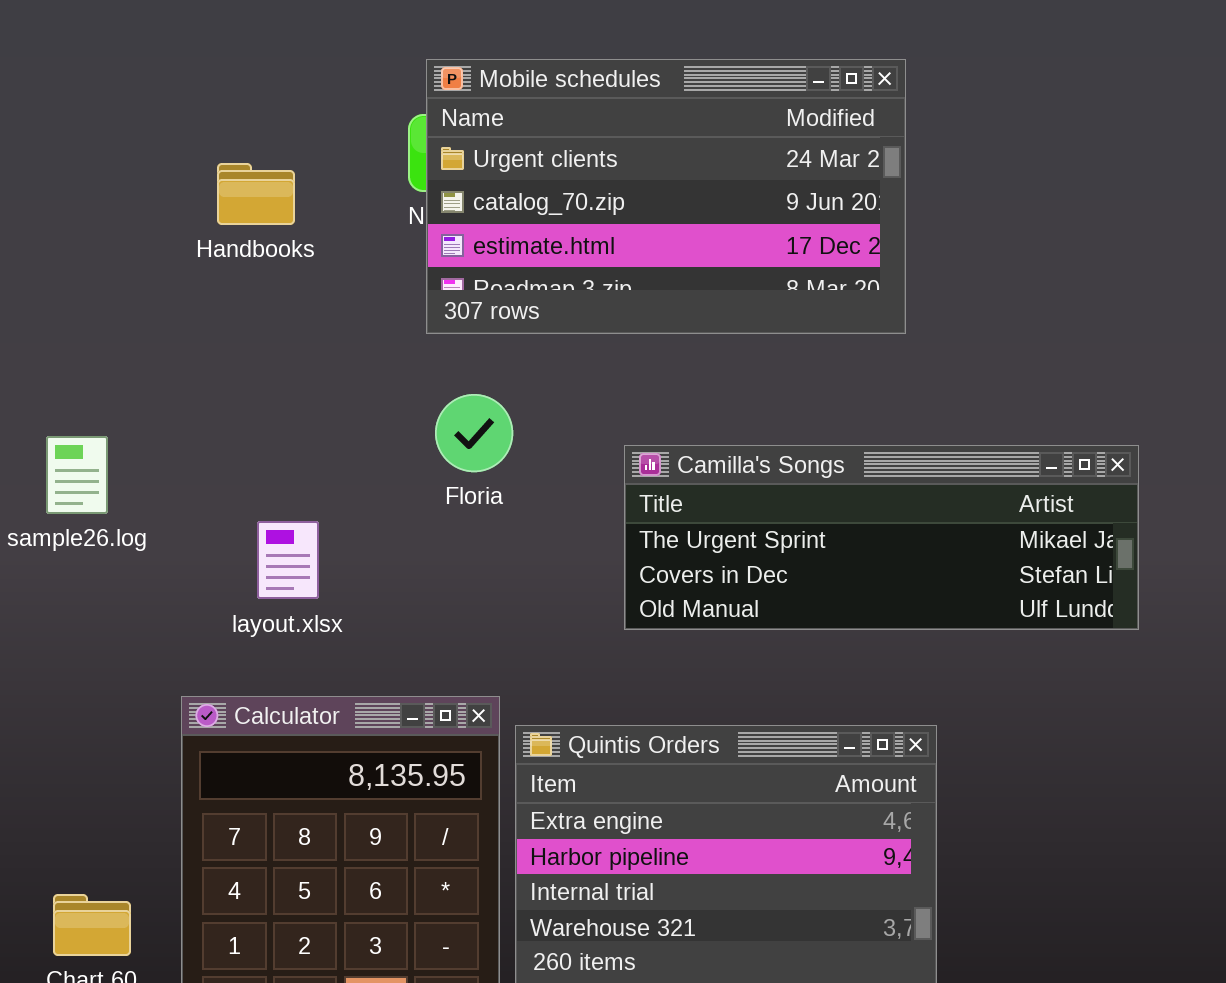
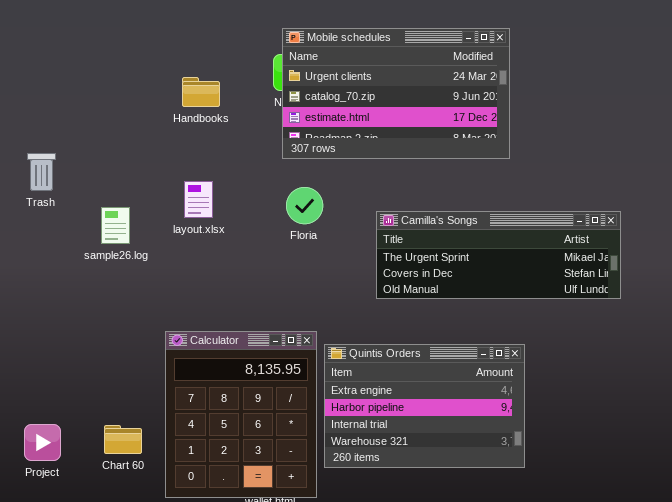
layout.xlsx: [257,521,319,599] -> [184,181,213,218], moved

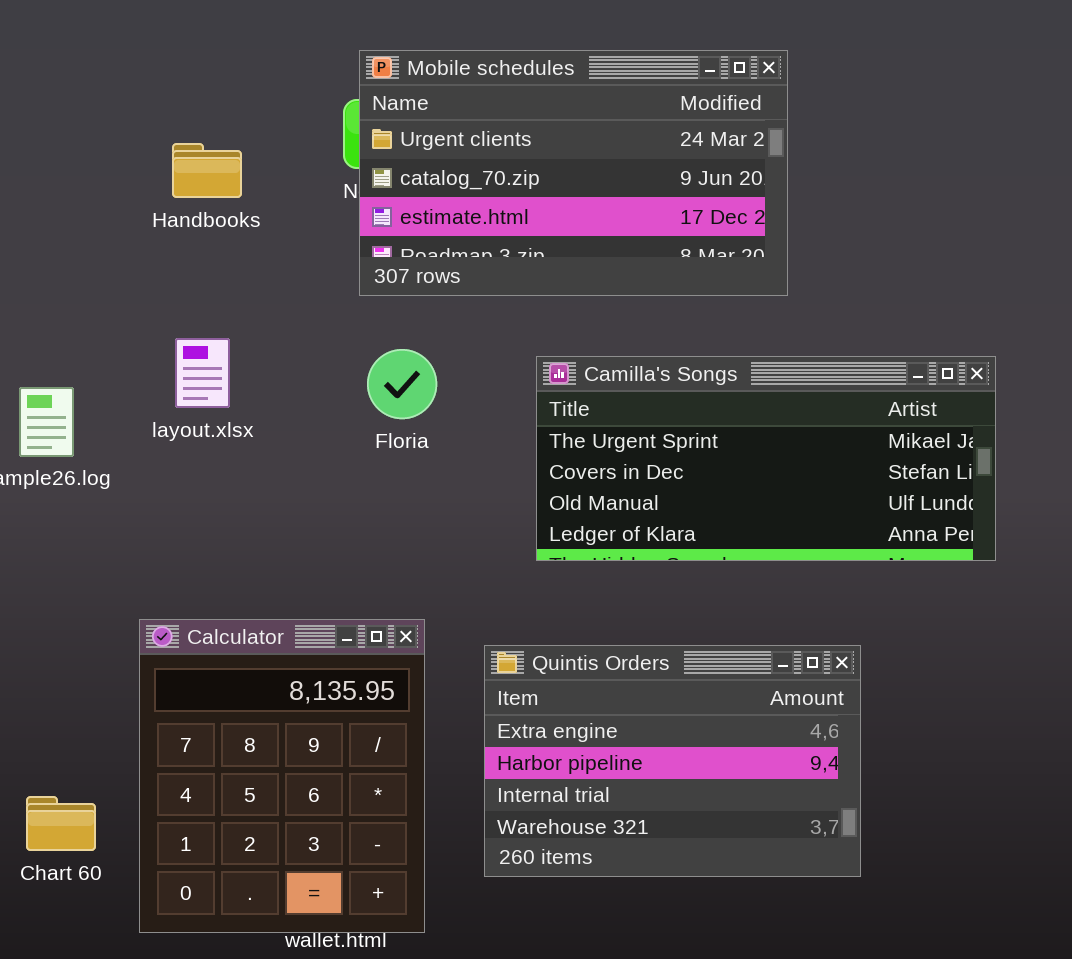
Camilla's Songs: [376,211,621,299] -> [536,356,996,561], resized
Quintis Orders: [324,344,525,468] -> [484,645,861,877], moved

